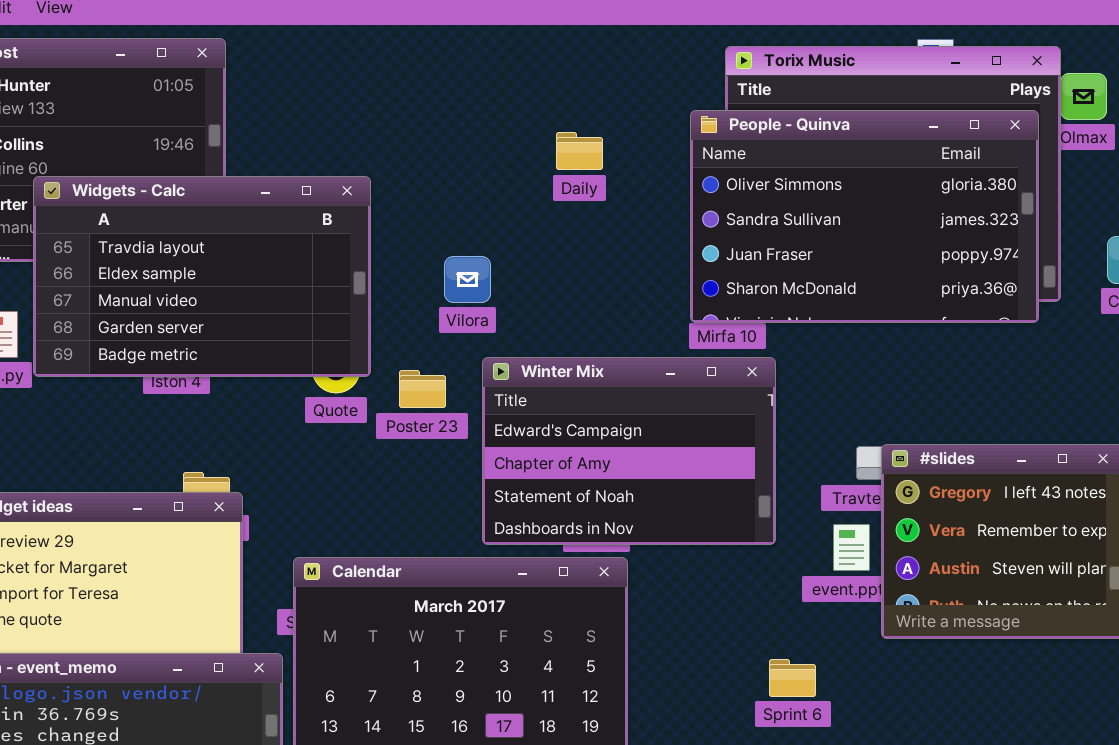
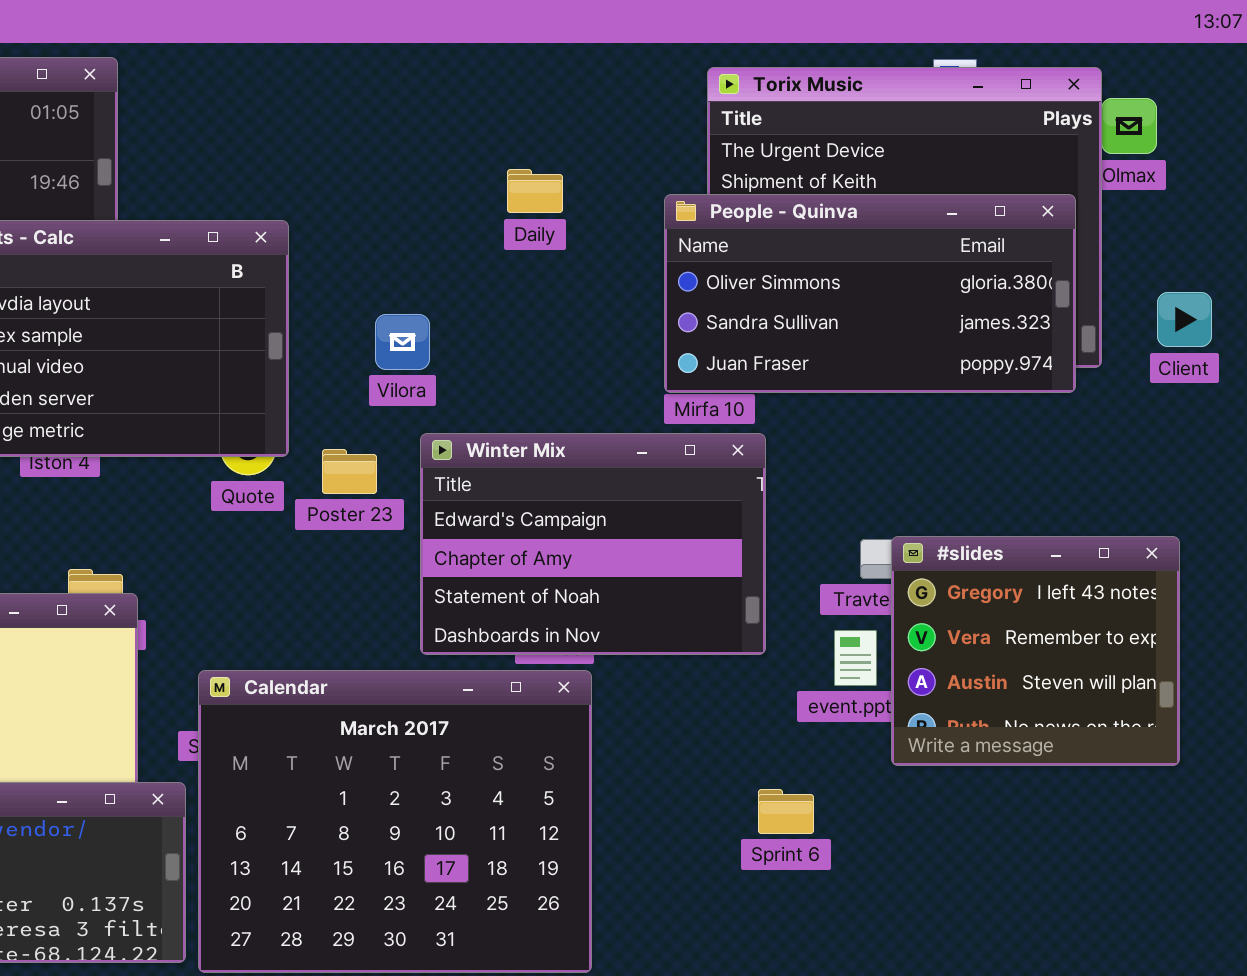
People - Quinva: [690,110,1039,323] -> [664,194,1076,393], resized

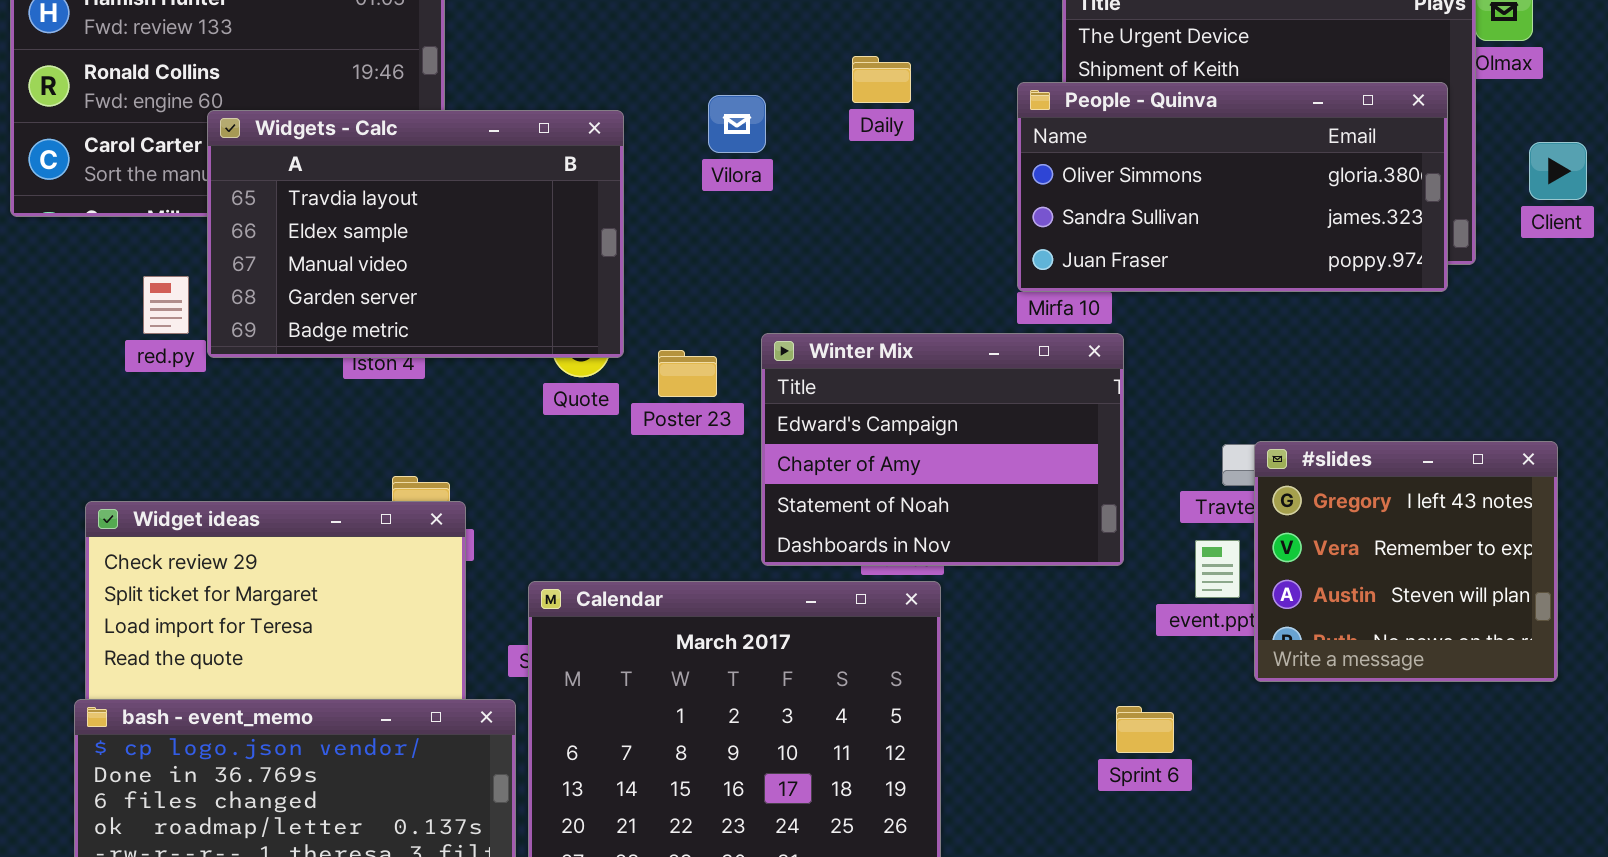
Client: [1157,292,1212,347] -> [1529,142,1587,200], moved
Vilora: [375,314,430,370] -> [708,95,766,153], moved

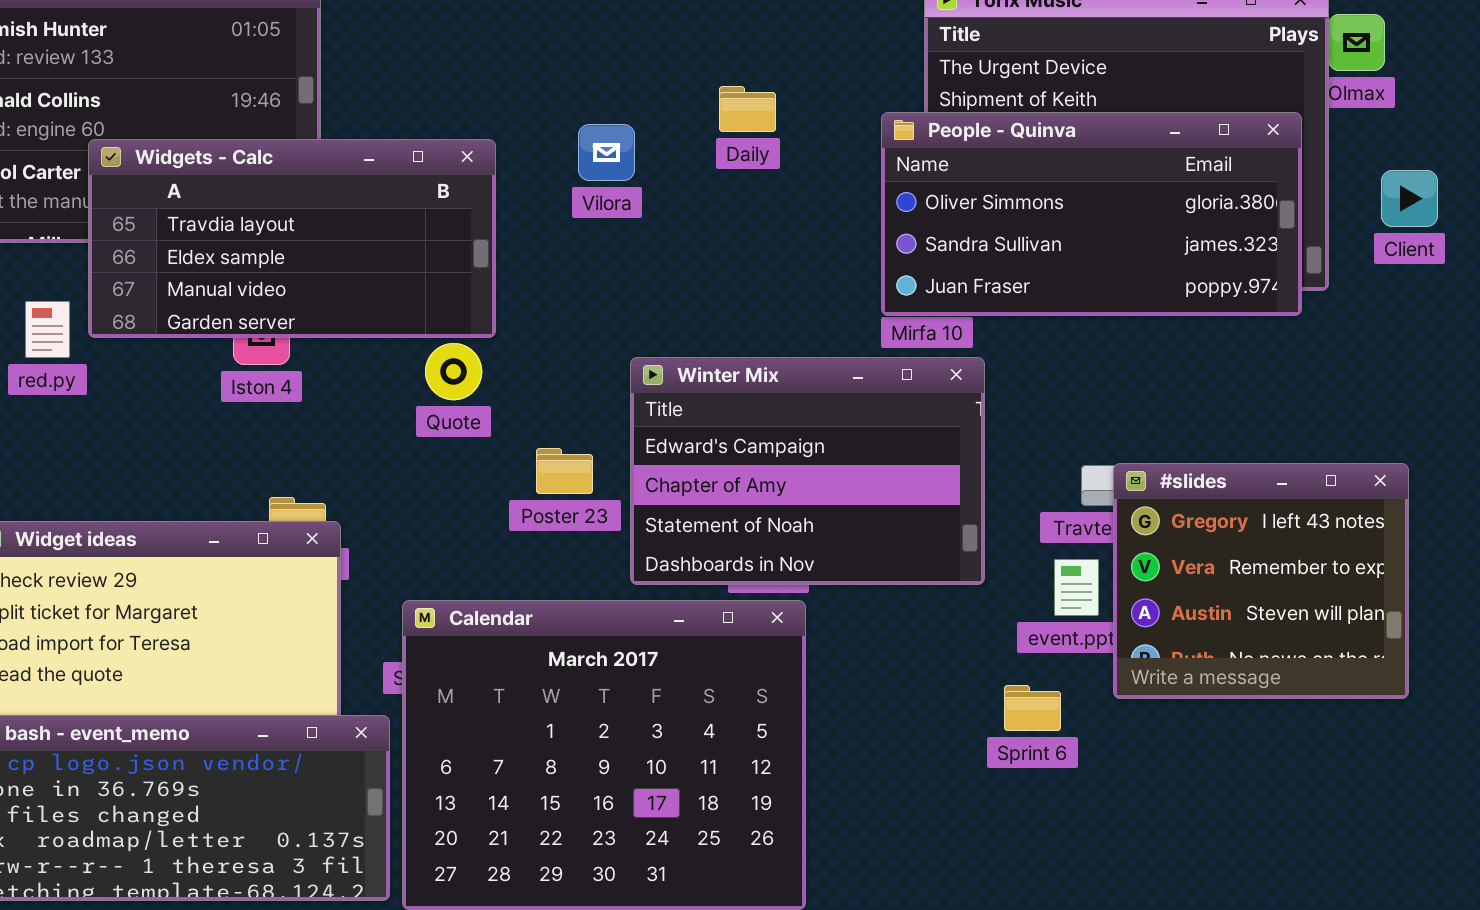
Widgets - Calc: [207,110,624,358] -> [88,139,496,338], resized
Poster 23: [658,350,717,397] -> [536,448,593,494], moved
Sprint 6: [1116,706,1174,753] -> [1004,685,1061,731], moved

